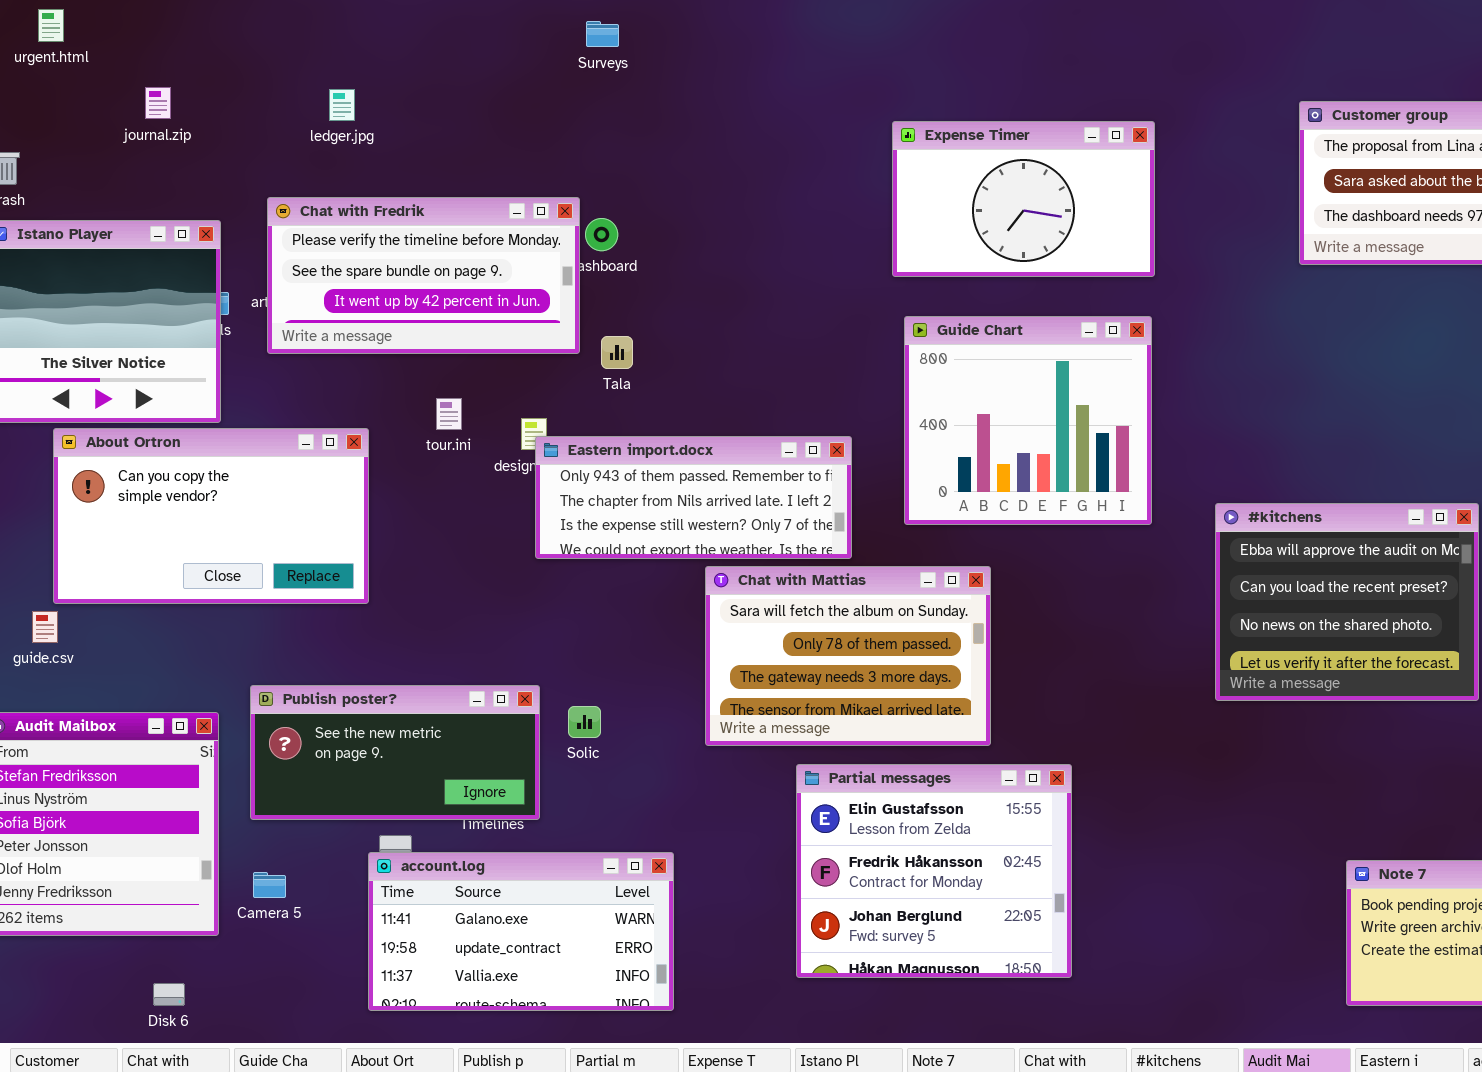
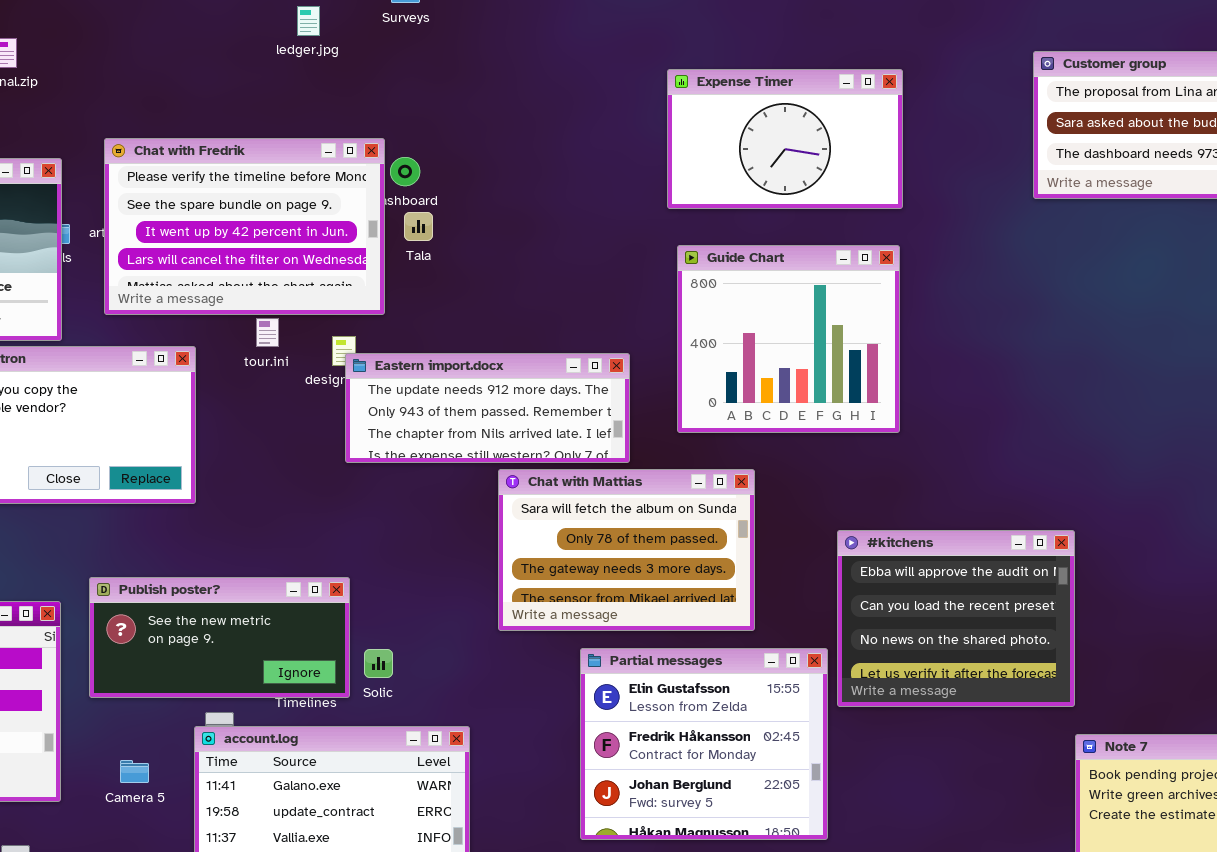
ledger.jpg: [329,89,355,121] -> [297,6,320,36], moved
Chat with Fredrik: [267,197,580,354] -> [104,138,385,315], resized
Tala: [601,336,633,369] -> [404,212,433,241], moved
Eastern import.docx: [535,436,852,559] -> [345,353,630,463], scrolled up 1 row
#kitchens: [1215,503,1479,701] -> [837,530,1075,707], moved
Solic: [568,706,601,738] -> [364,649,393,678], moved
Camera 5: [253,872,286,898] -> [120,760,149,783], moved

